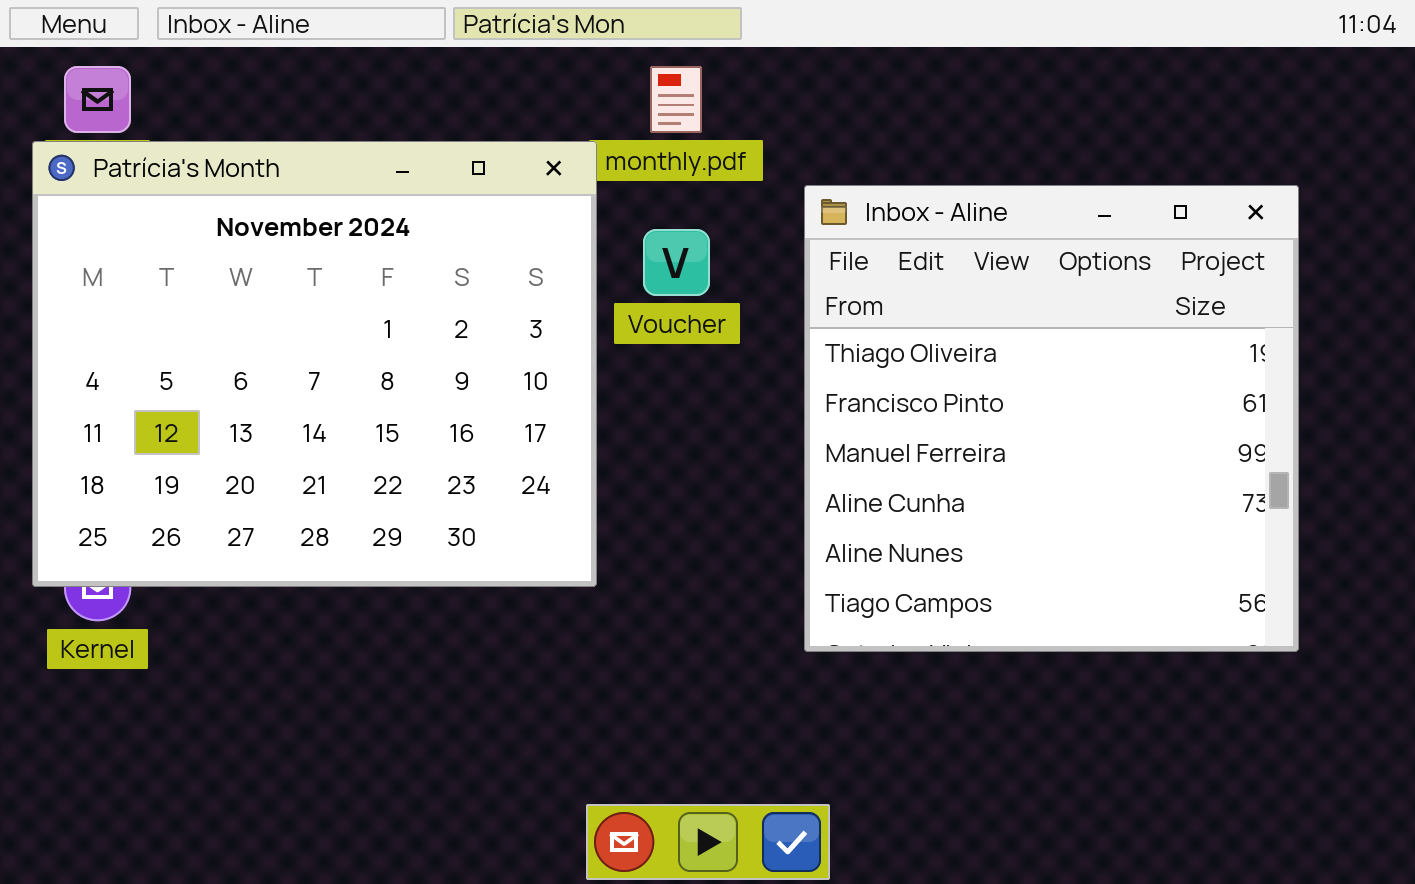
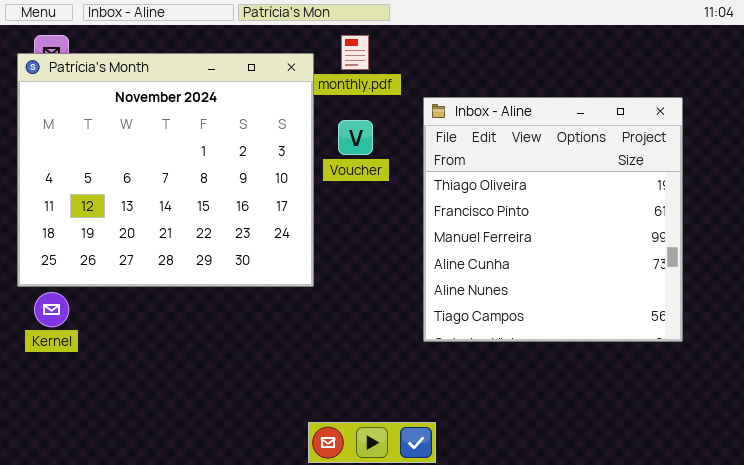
Patrícia's Month: [32,141,597,587] -> [17,53,314,287], moved

